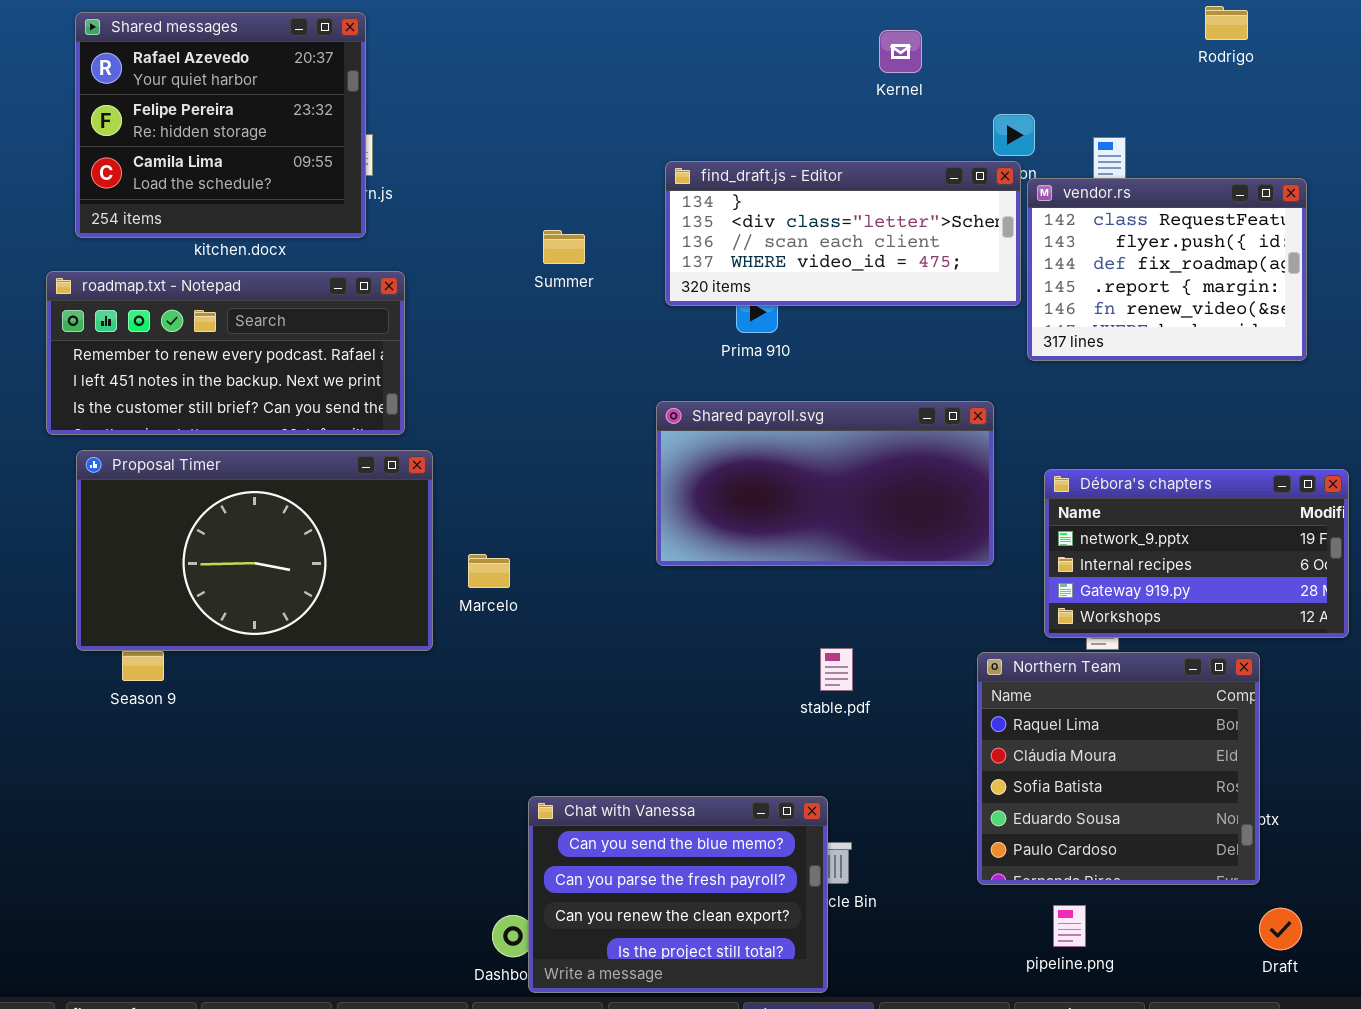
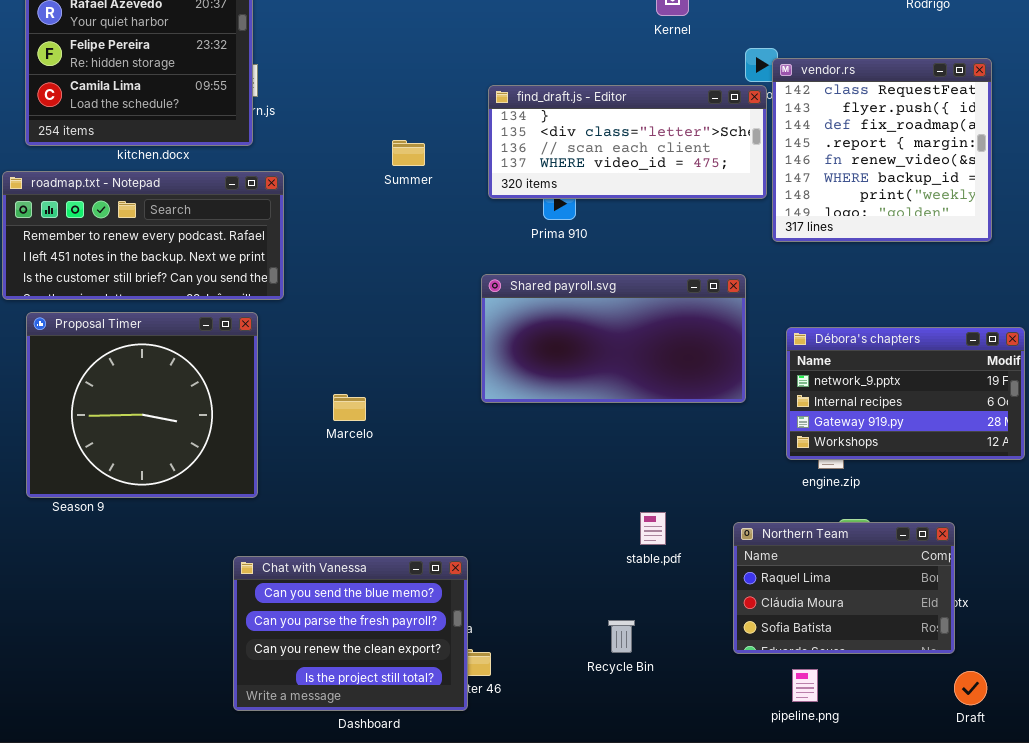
vendor.rs: [1027,178,1307,361] -> [772,58,992,242], resized
Proposal Timer: [76,450,433,651] -> [26,312,258,498], resized
stable.pdf: [820,648,853,691] -> [640,512,666,545], moved
Northern Team: [977,652,1260,885] -> [733,522,955,654], resized
Chat with Vanessa: [528,796,828,993] -> [233,556,468,711], moved

